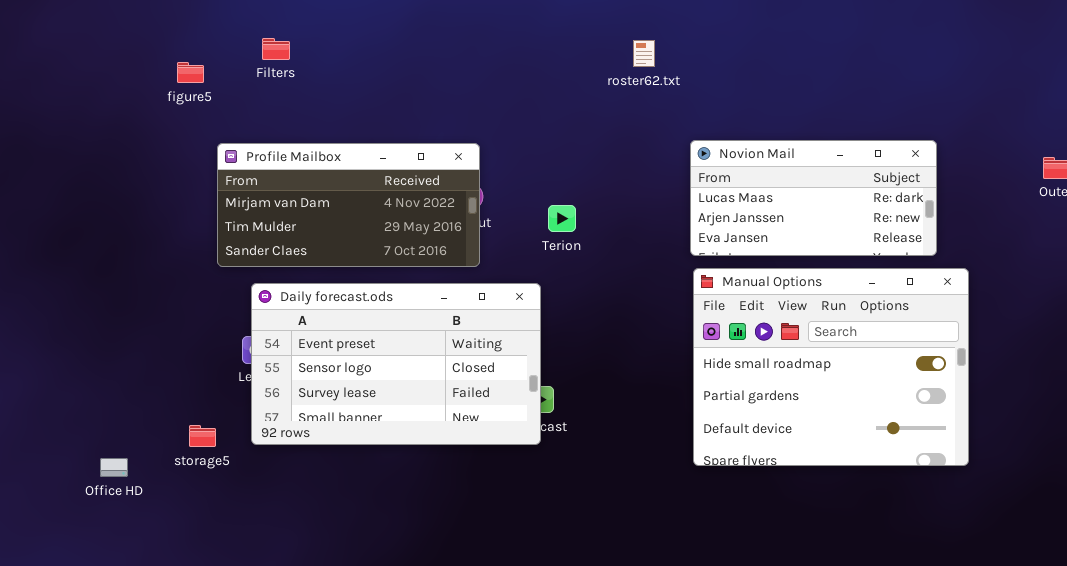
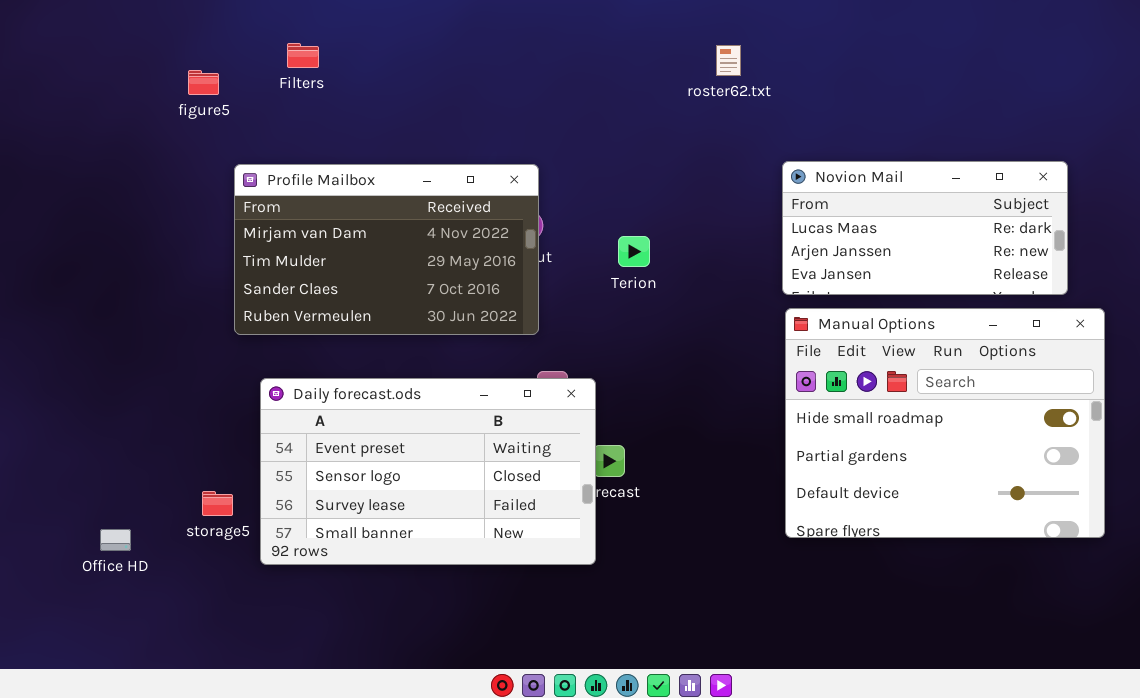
Profile Mailbox: [217,143,480,267] -> [234,164,539,335], resized
Daily forecast.ods: [251,283,541,445] -> [260,378,596,565], moved

